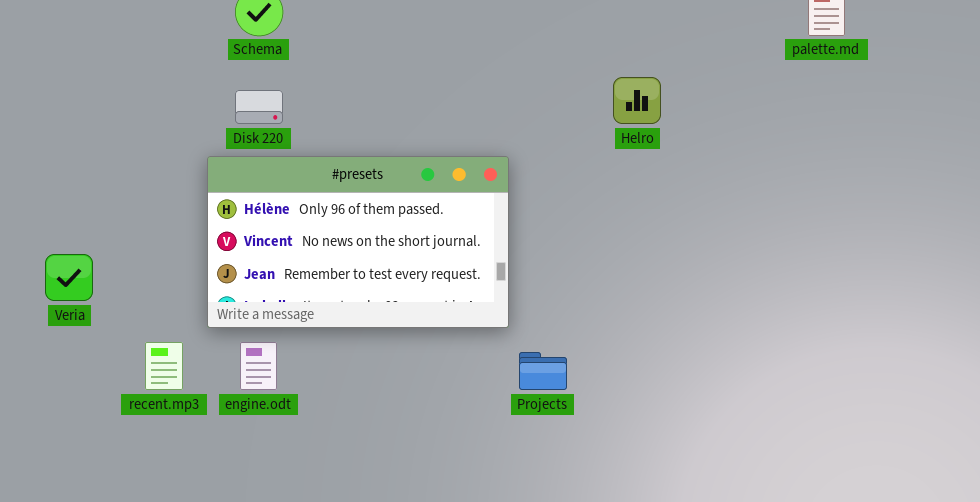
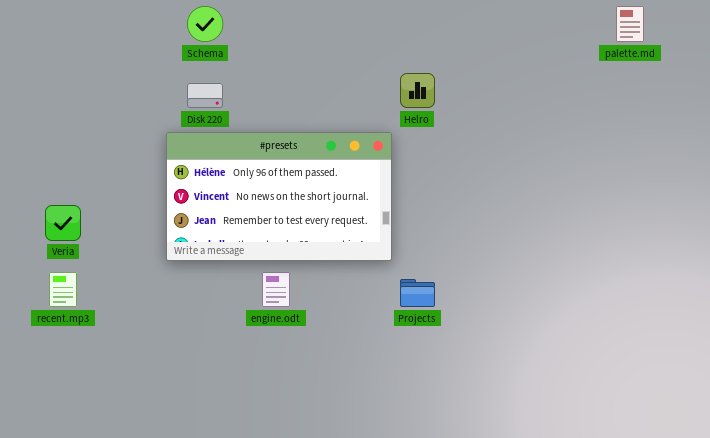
Helro: [613,77,661,124] -> [400,73,435,108], moved
recent.mp3: [145,342,183,390] -> [49,272,77,307], moved
engine.odt: [240,342,277,390] -> [262,272,290,307], moved

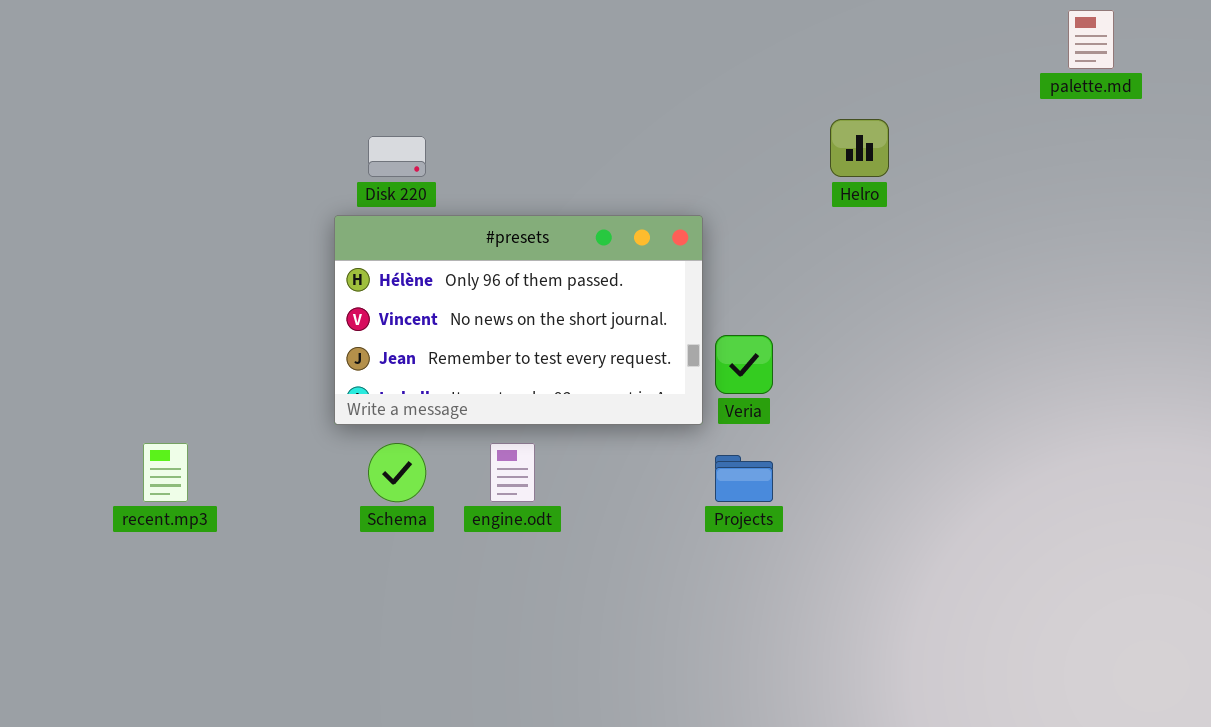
Schema: [187,6,223,42] -> [368,443,426,502], moved
Helro: [400,73,435,108] -> [830,119,889,177], moved
Veria: [45,205,81,241] -> [715,335,773,394], moved

